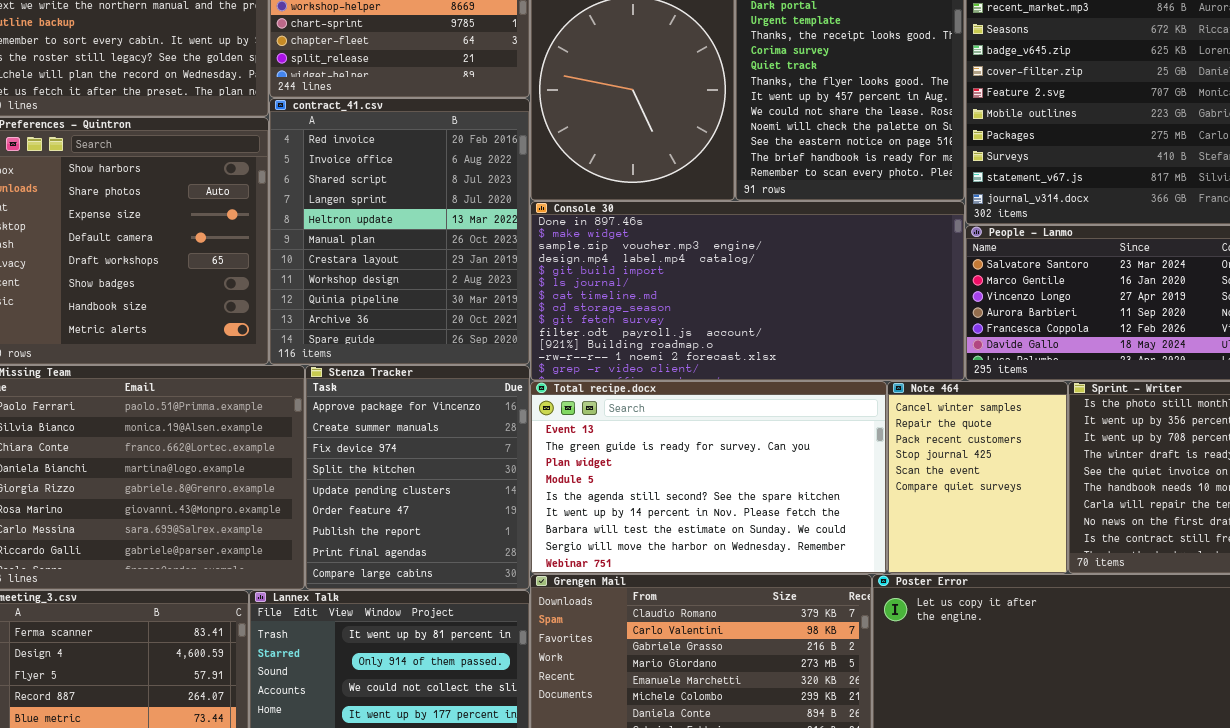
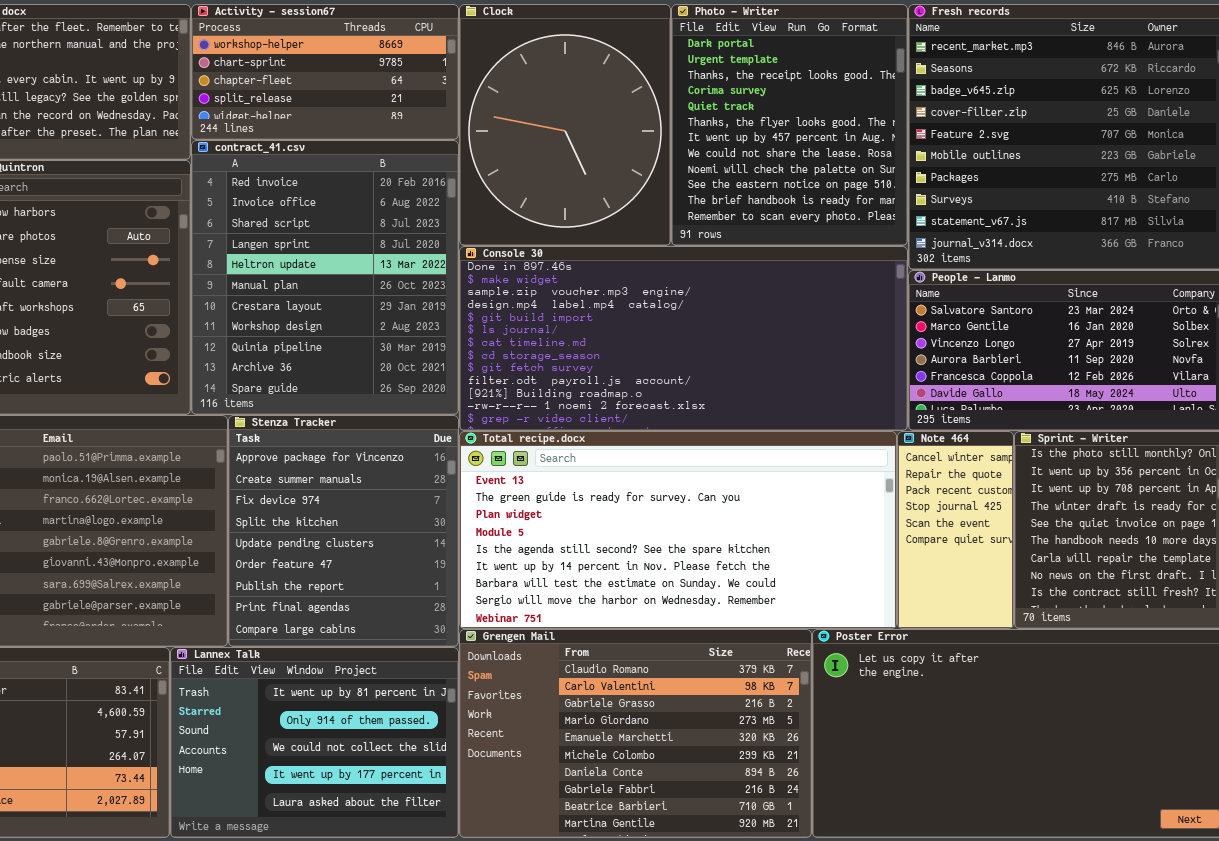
Total recipe.docx: [530,381,887,574] -> [459,431,897,629], resized
Note 464: [887,381,1068,574] -> [897,431,1014,629], resized

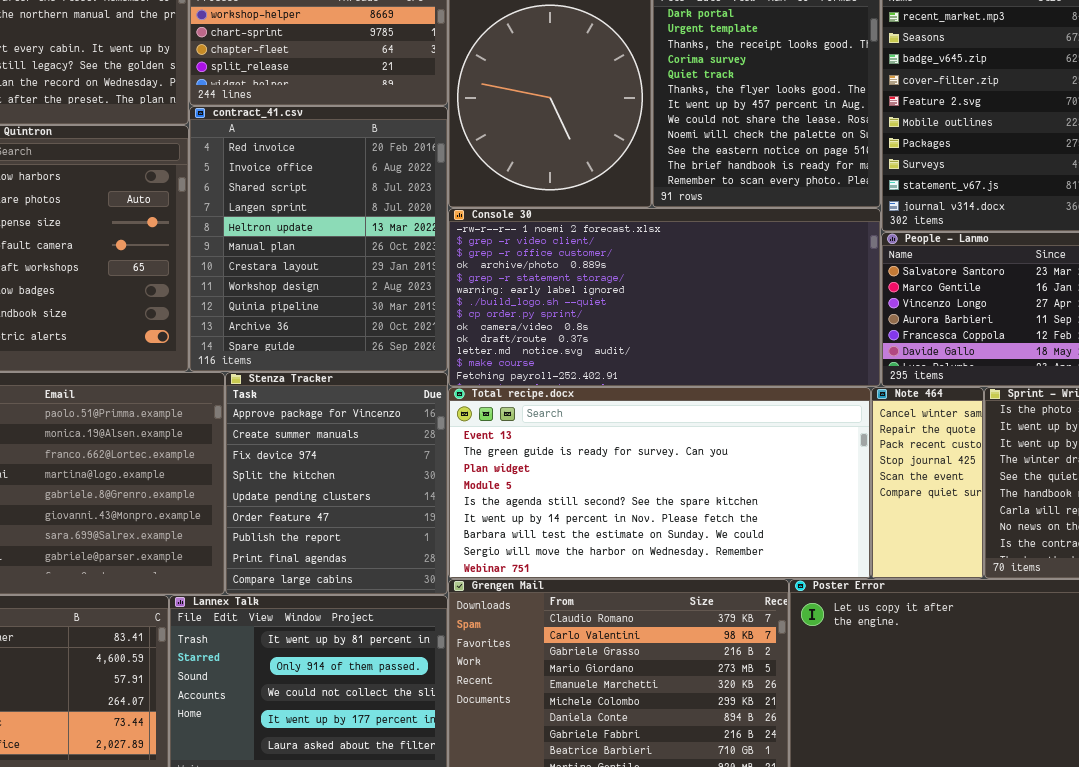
Console 30: [459,246,908,431] -> [448,208,881,387], scrolled down 11 rows

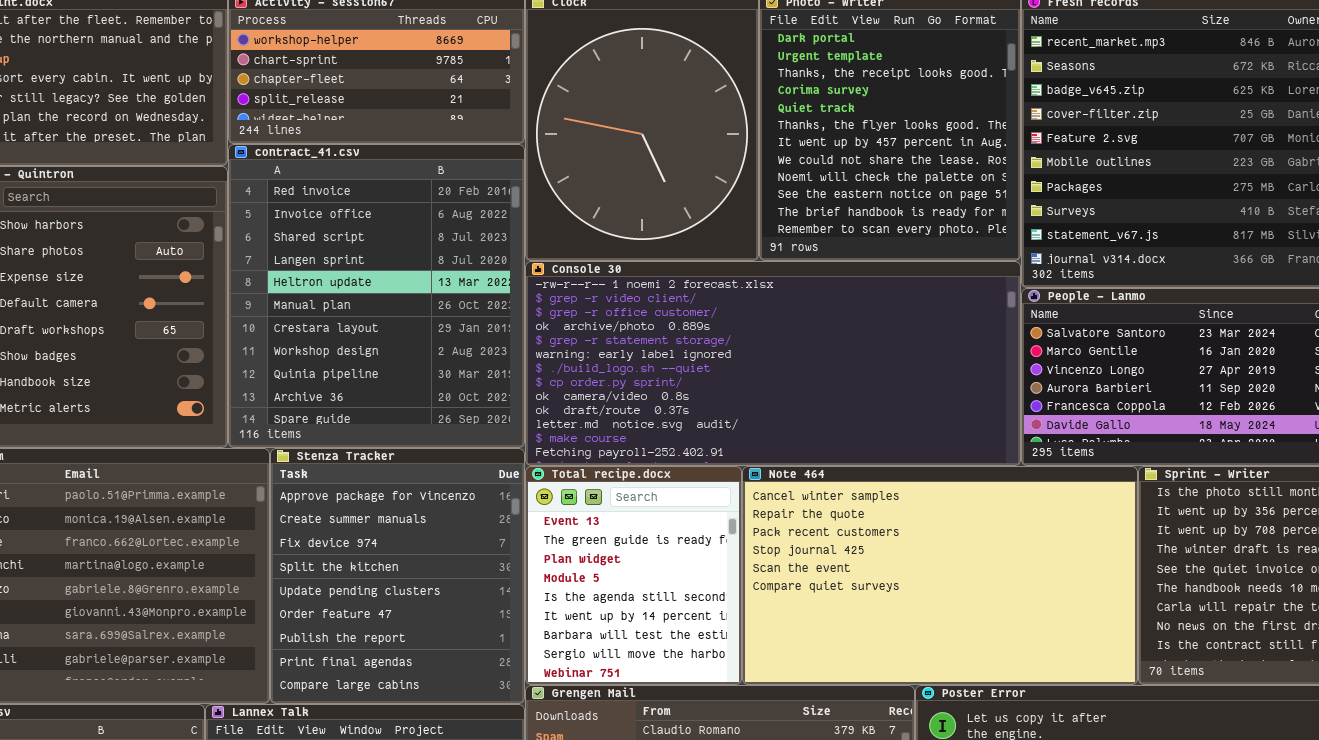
Total recipe.docx: [448,387,871,579] -> [525,466,742,685], resized
Note 464: [871,387,984,579] -> [742,466,1138,685], resized

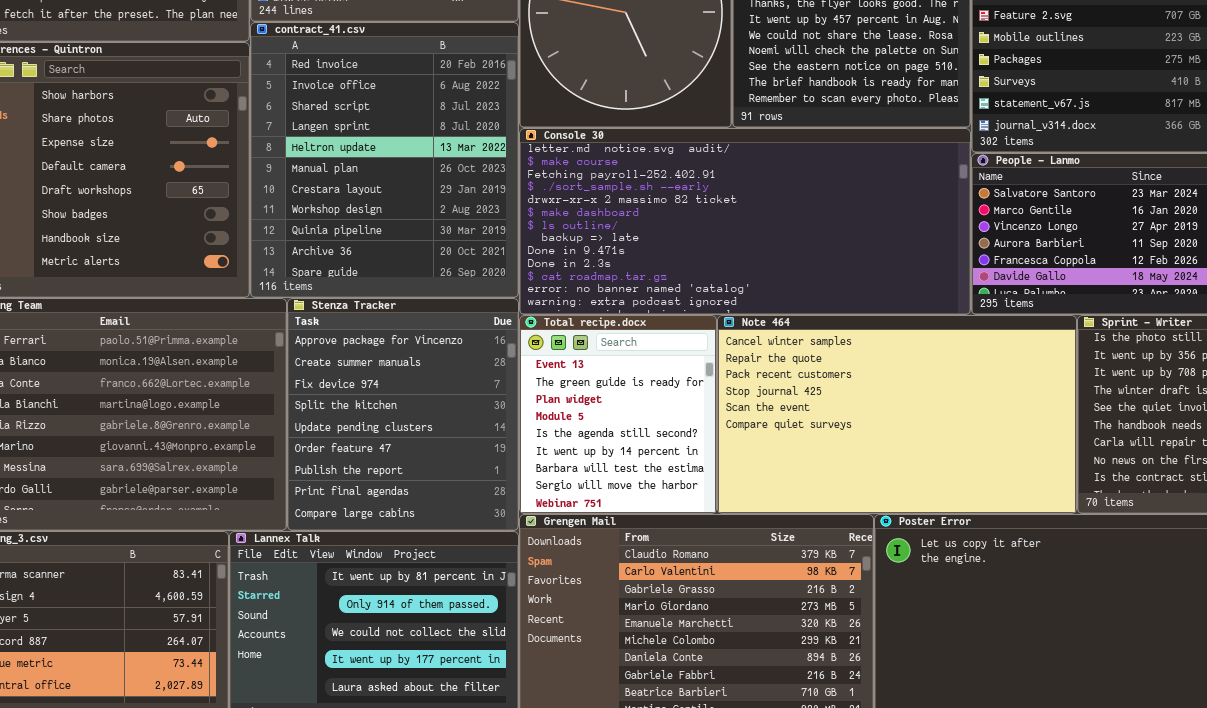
Console 30: [525,261,1021,466] -> [519,128,971,315], scrolled down 10 rows

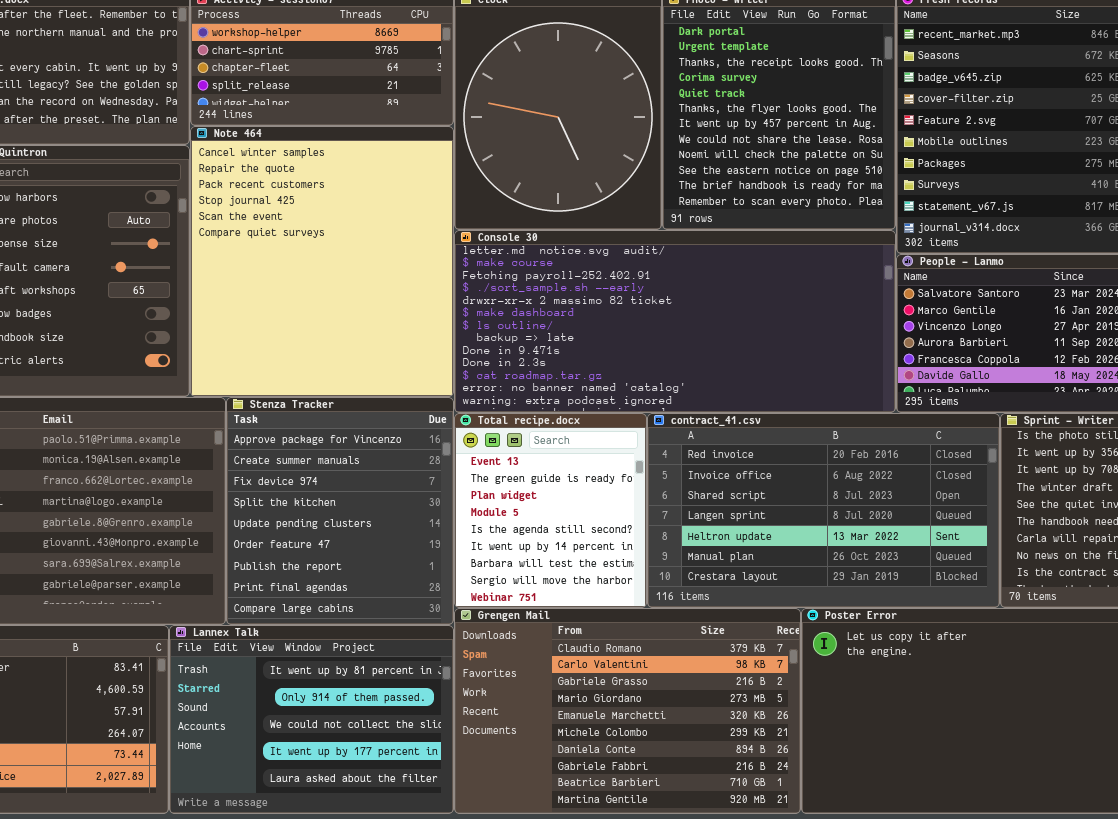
contract_41.csv: [250,22,519,298] -> [647,413,1000,608], moved, resized
Note 464: [717,315,1077,514] -> [190,126,454,397], moved, resized

